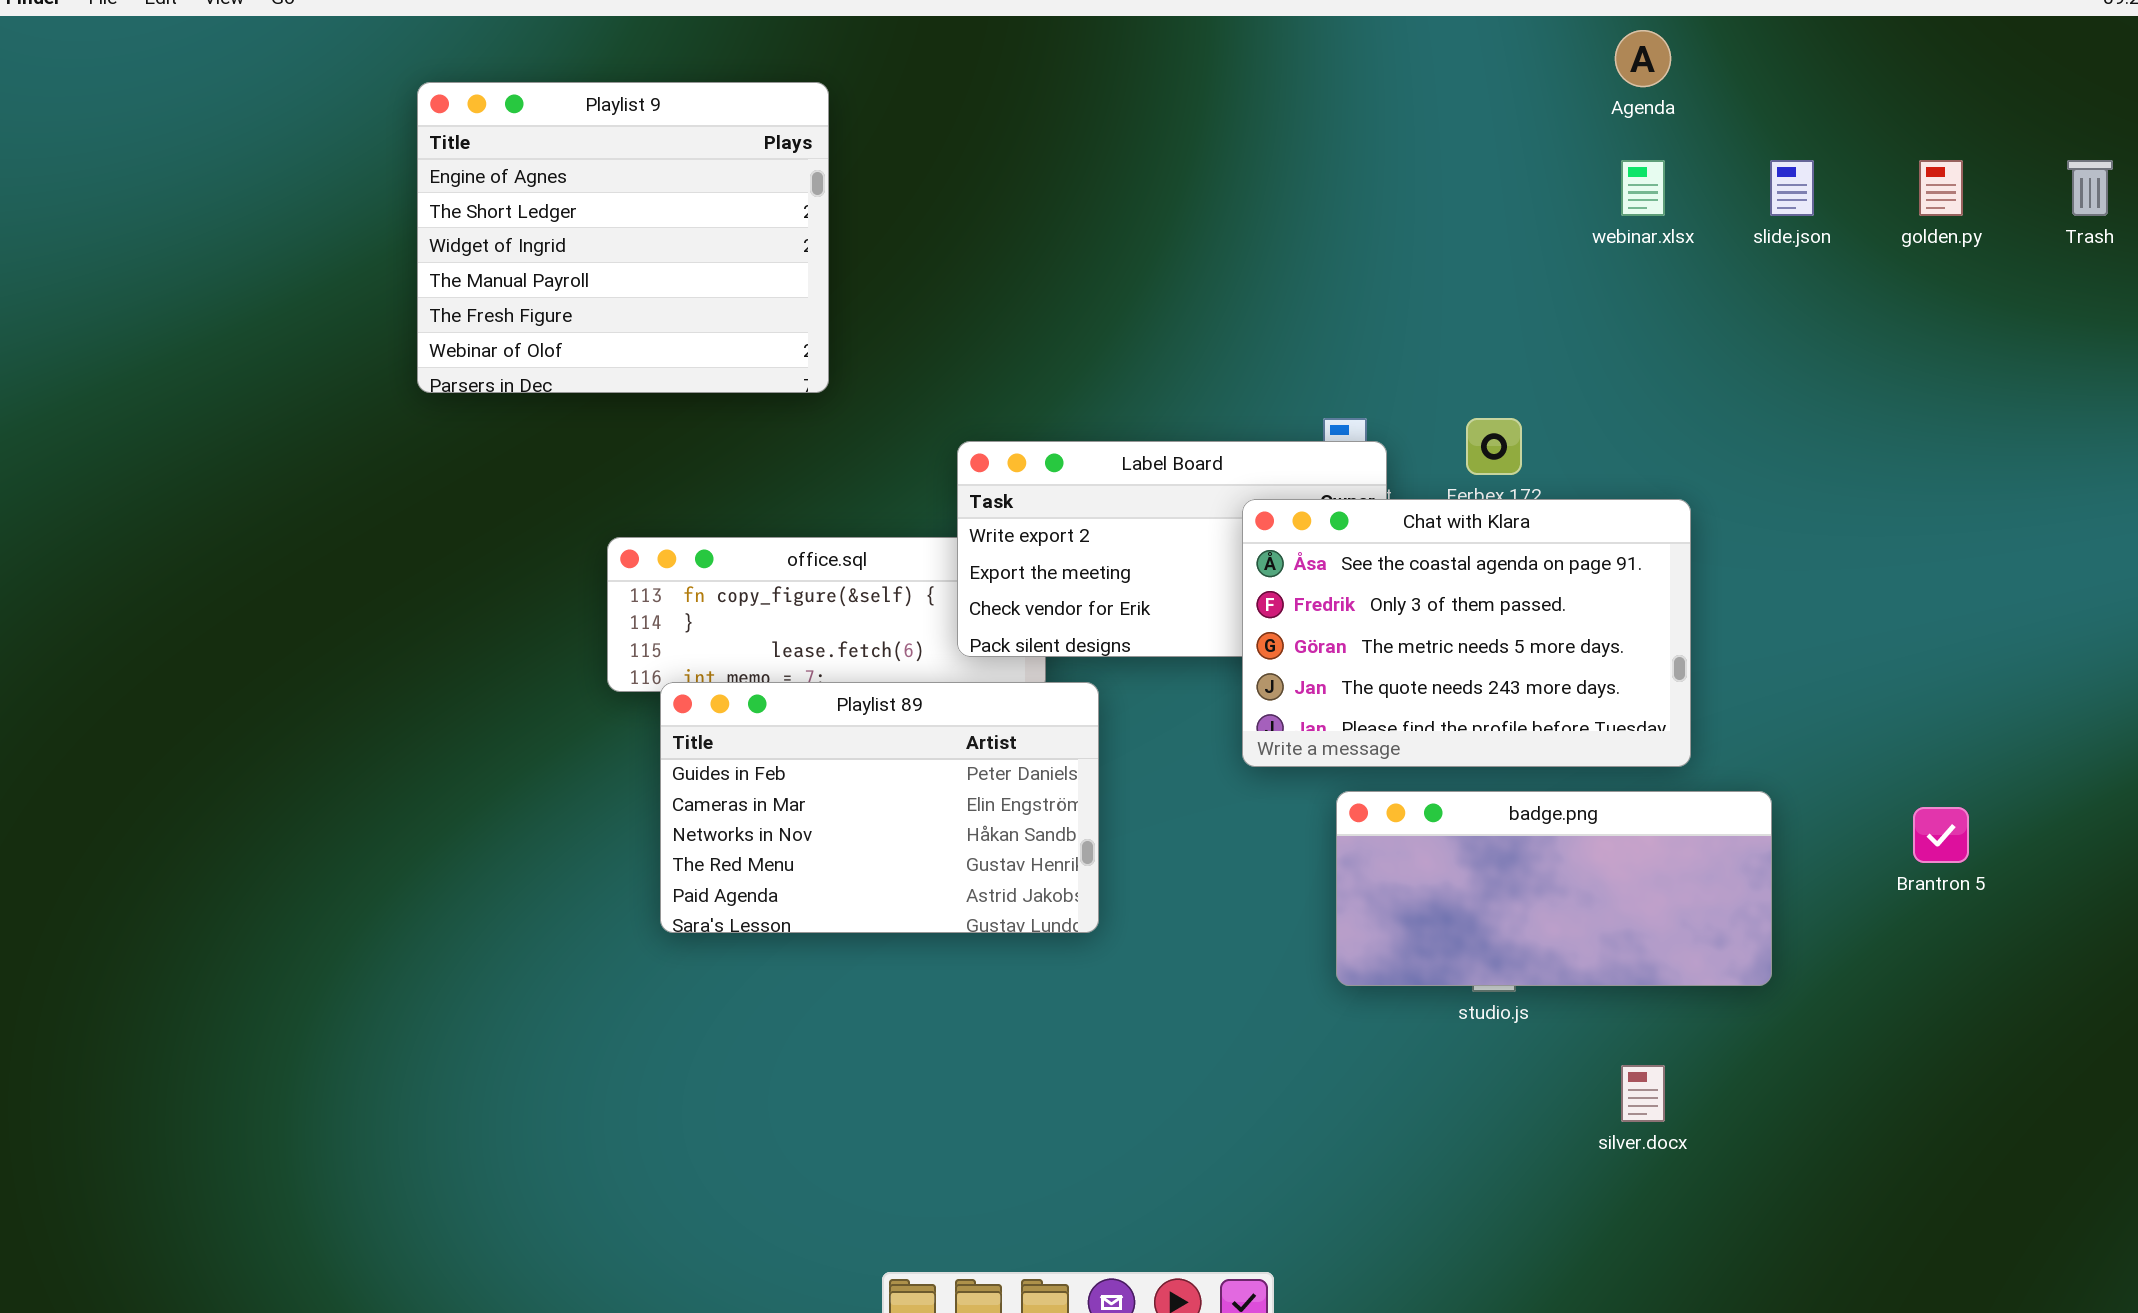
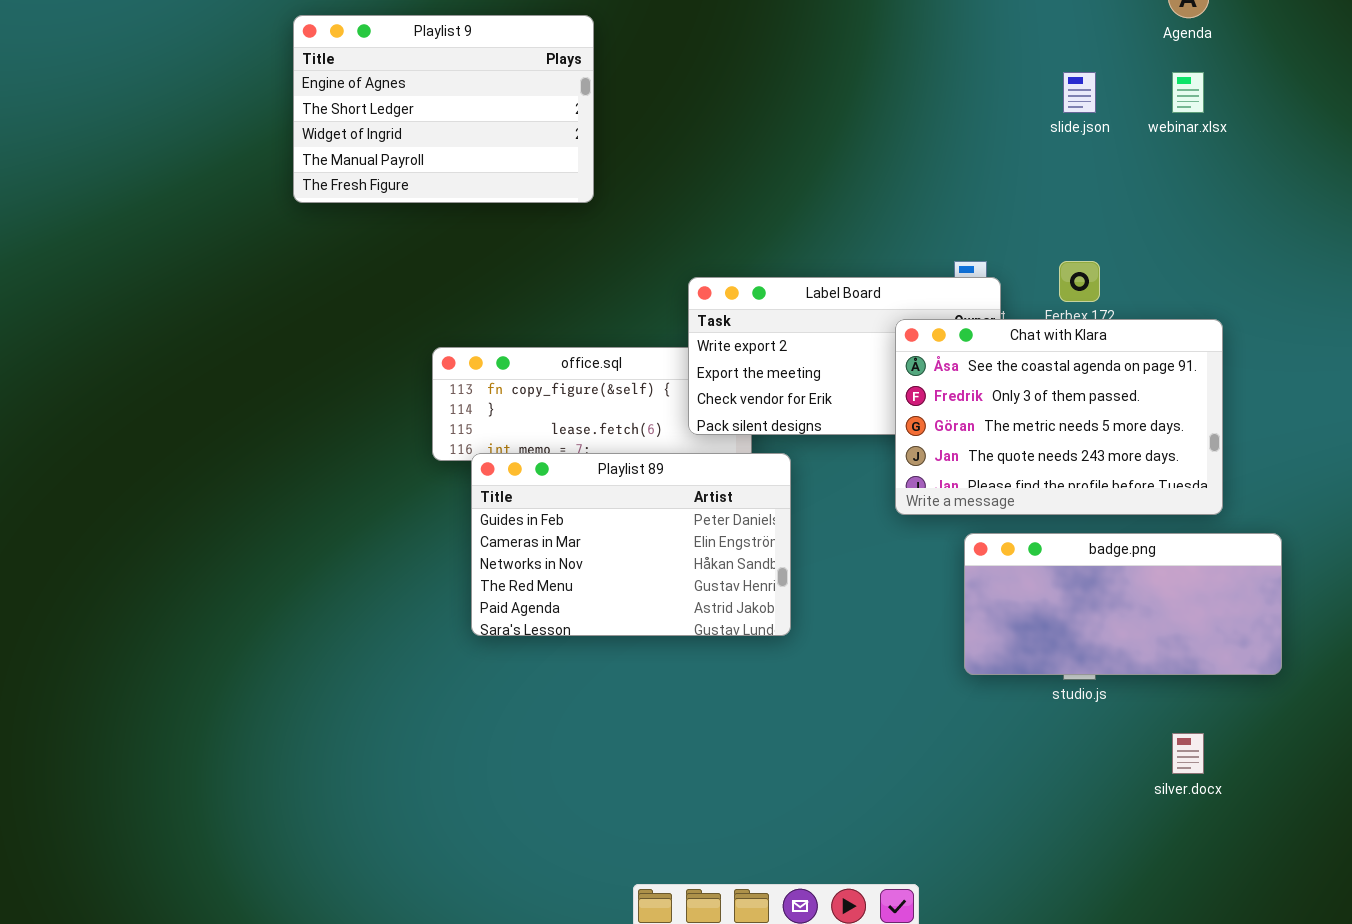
Playlist 9: [417,82,829,393] -> [293,15,594,203], resized
slide.json: [1770,160,1814,216] -> [1063,72,1096,113], moved

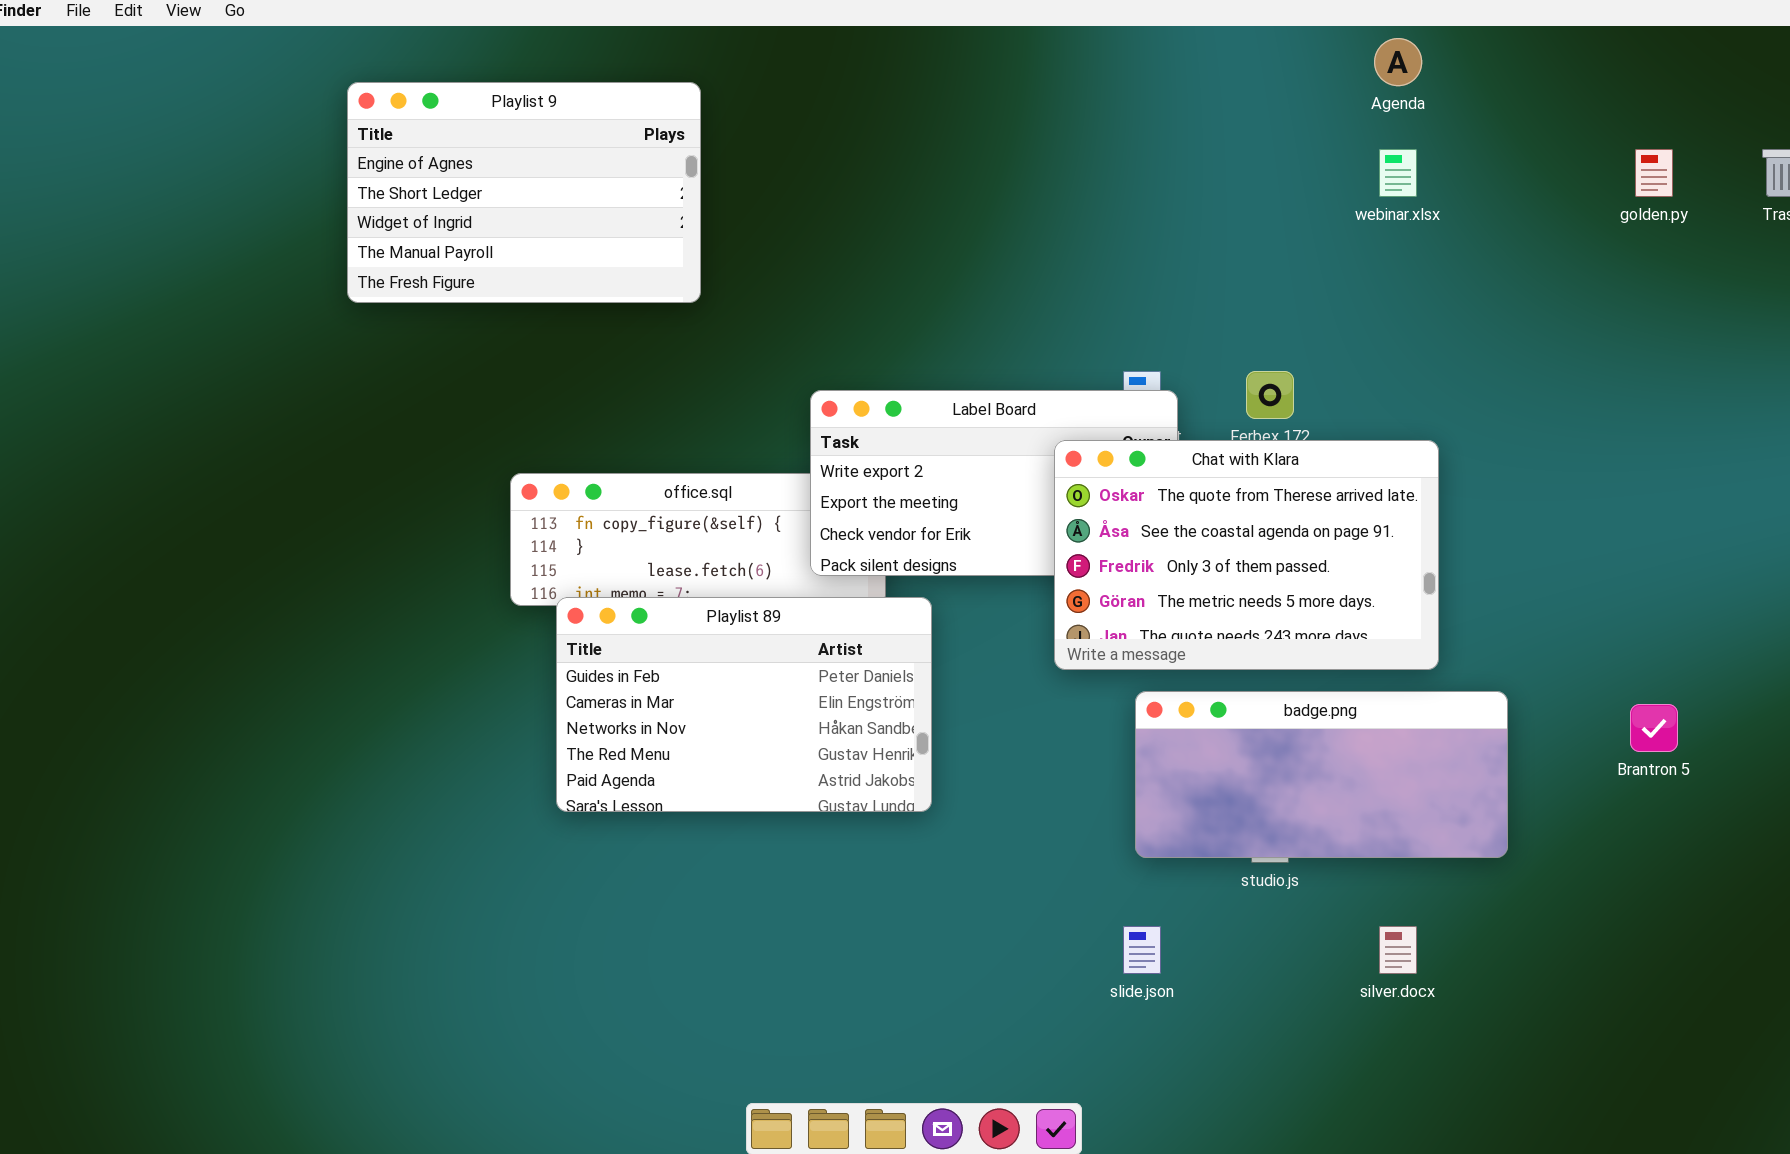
slide.json: [1063,72,1096,113] -> [1123,926,1161,974], moved
Chat with Klara: [895,319,1223,515] -> [1054,440,1439,670], scrolled up 1 row

